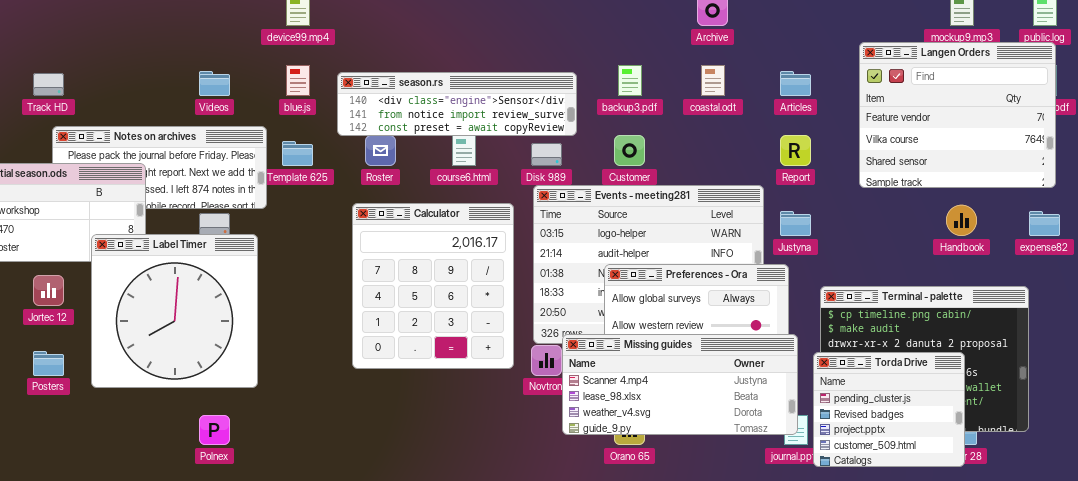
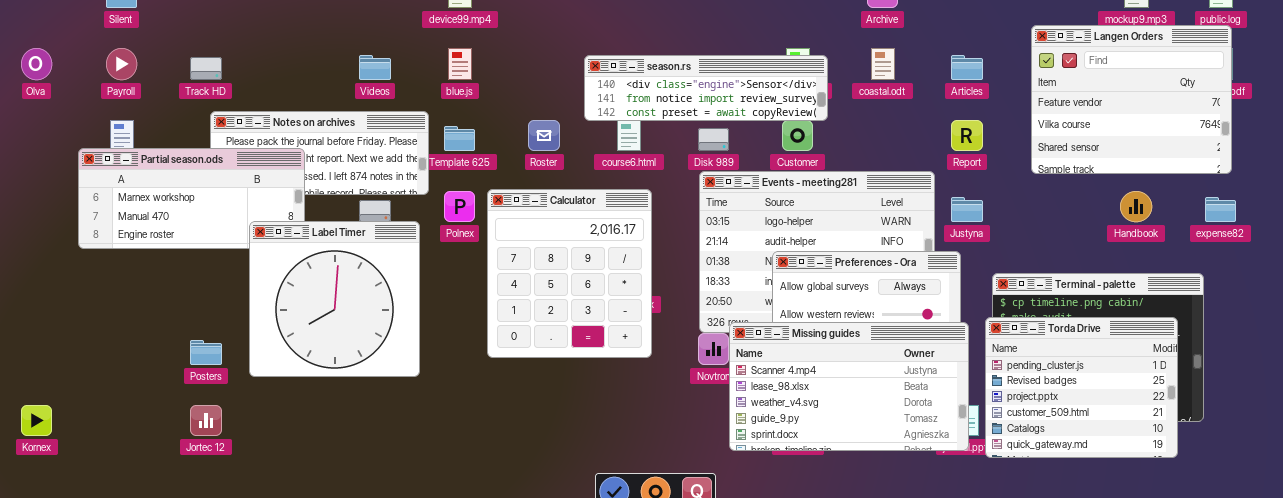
season.rs: [337,72,577,136] -> [584,55,828,121], moved
Calculator: [352,203,514,369] -> [487,189,652,358], moved
Jortec 12: [33,275,64,306] -> [190,405,222,436], moved
Missing guides: [562,334,798,435] -> [729,322,969,451], resized
Torda Drive: [813,352,965,467] -> [985,317,1178,458], resized
Polnex: [199,415,230,445] -> [444,191,475,222], moved

